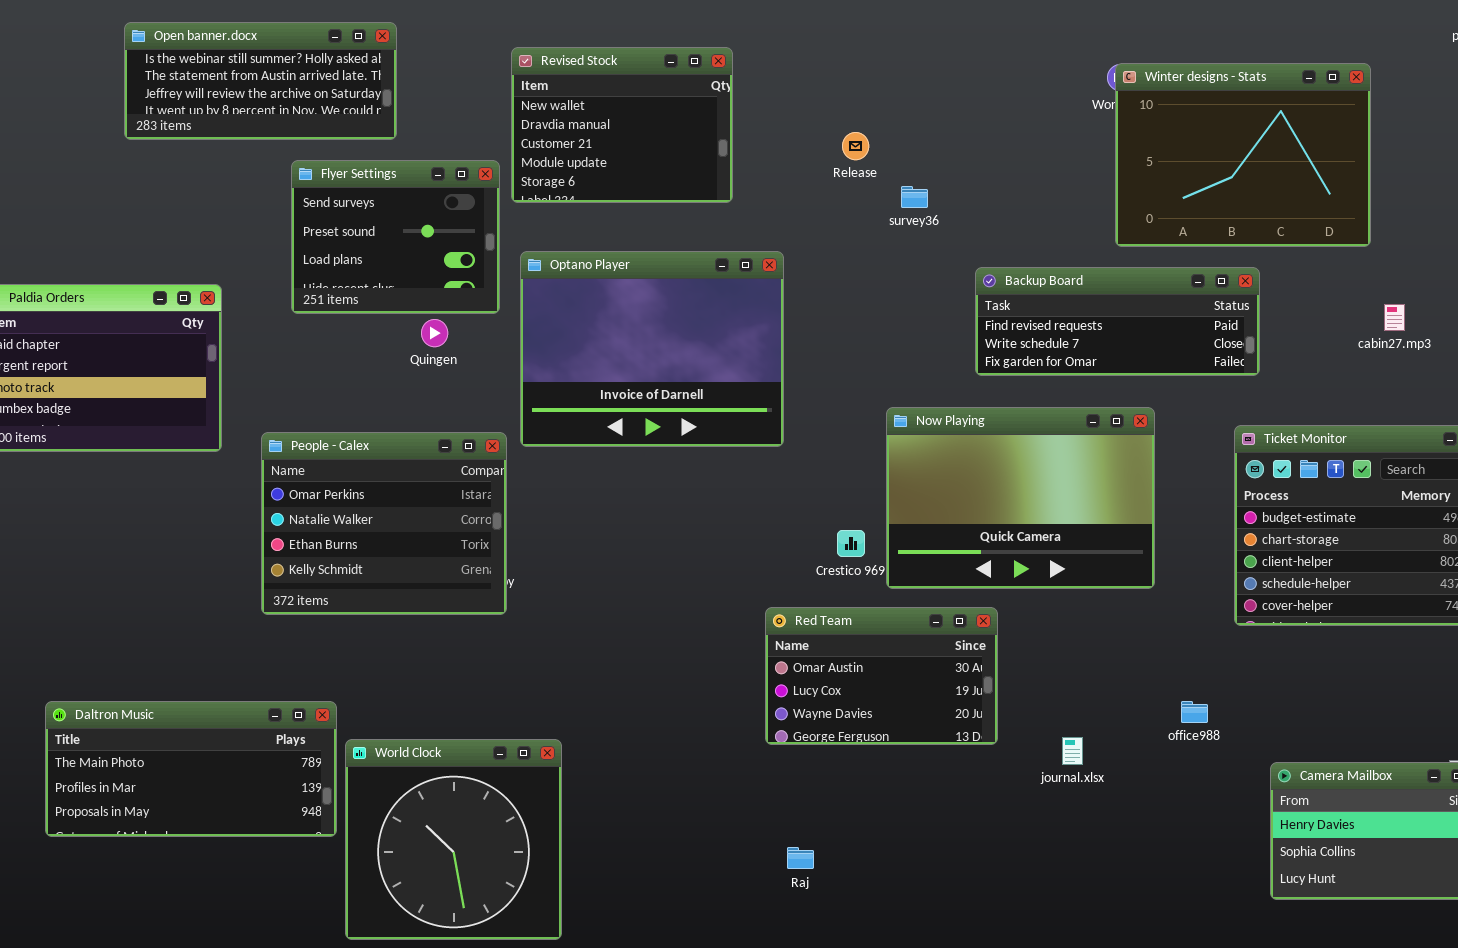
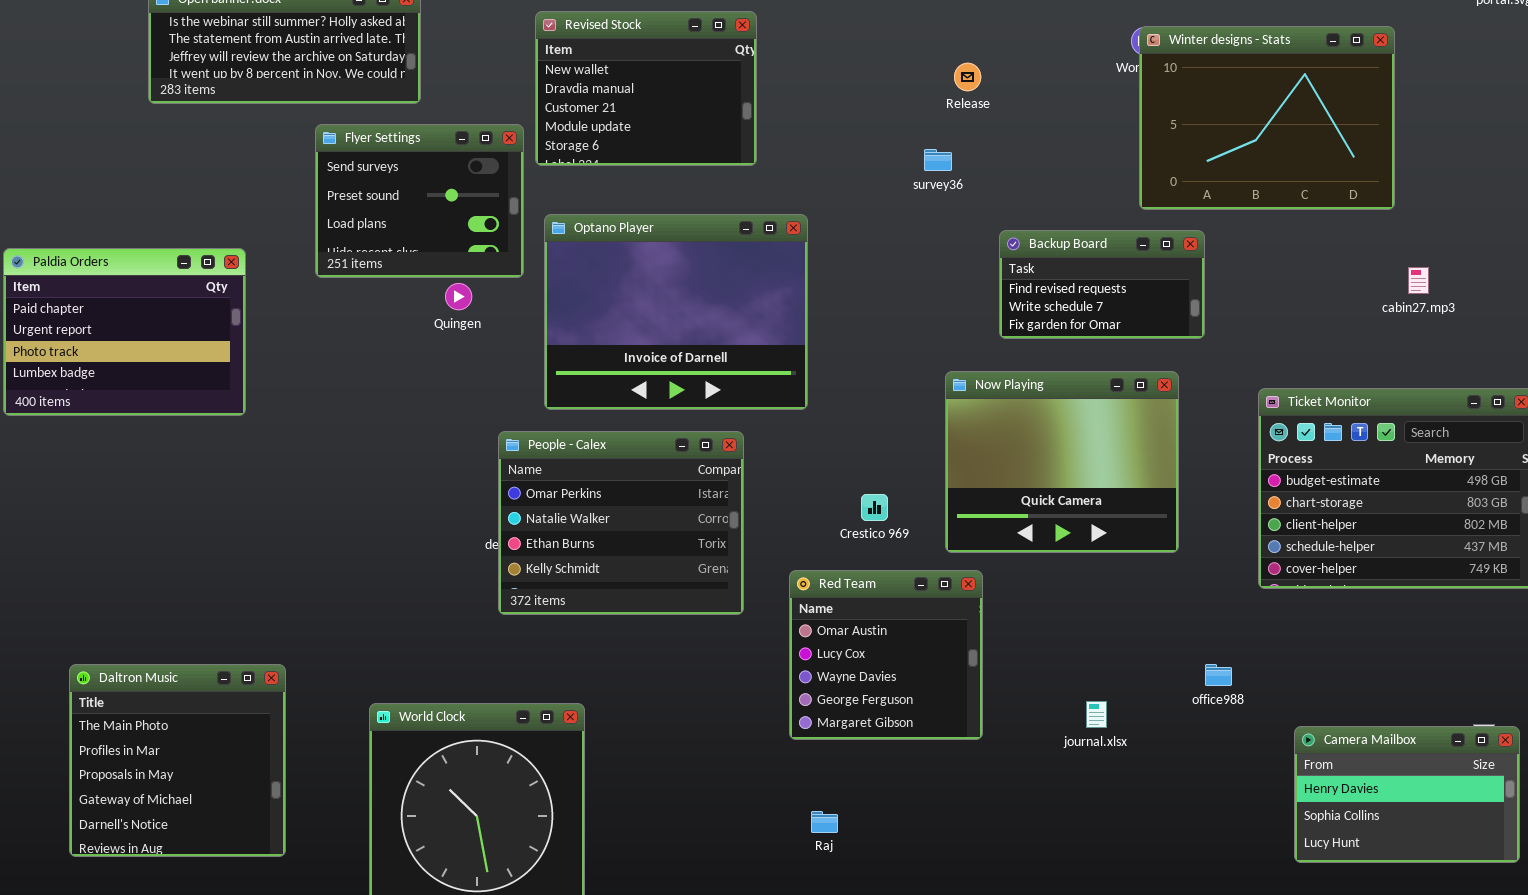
Release: [842,132,869,160] -> [954,63,981,91], moved
Backup Board: [975,267,1260,376] -> [999,230,1205,339], resized
Now Playing: [886,407,1155,589] -> [945,371,1179,553], resized
People - Calex: [261,432,507,615] -> [498,431,744,615], moved
Red Team: [765,607,998,745] -> [789,570,983,740], resized
Daltron Music: [45,701,337,837] -> [69,664,286,857], resized

